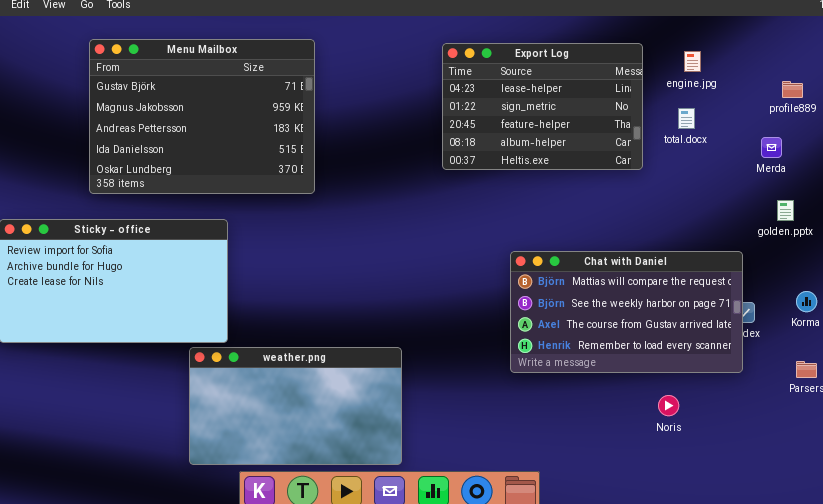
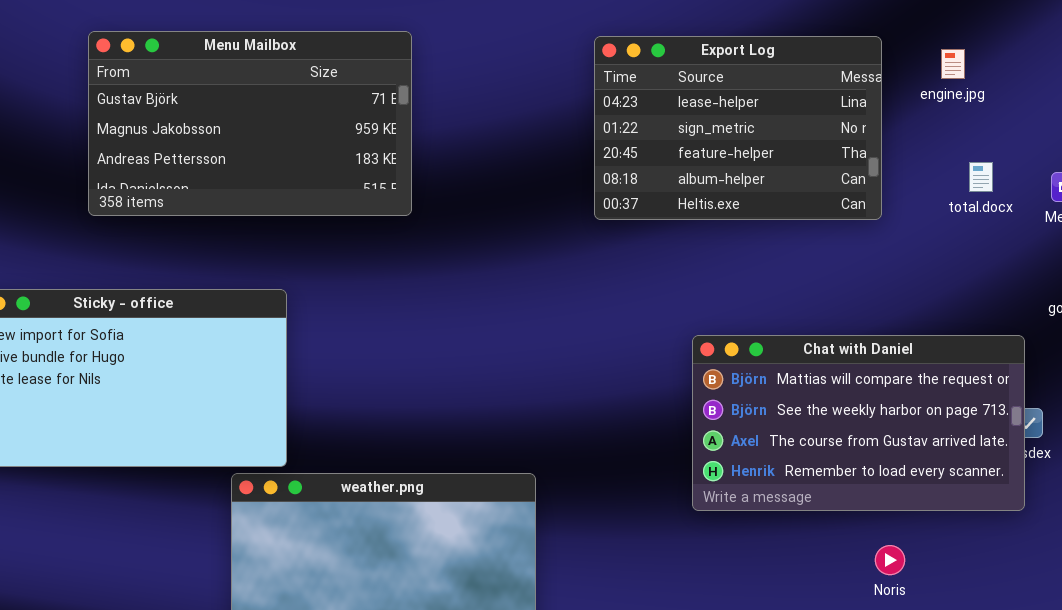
Menu Mailbox: [89,39,315,194] -> [88,31,412,216], resized
total.docx: [678,108,695,129] -> [969,162,993,192], moved
Noris: [658,395,679,416] -> [875,545,905,575], moved

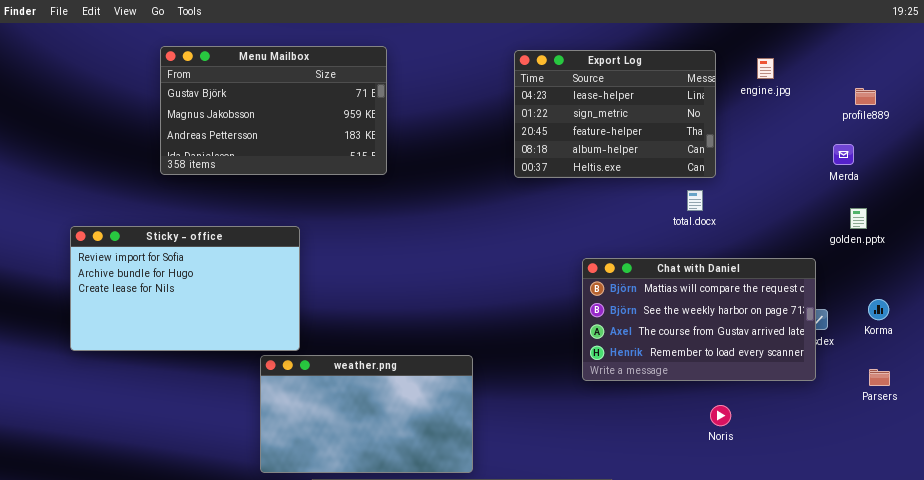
total.docx: [969,162,993,192] -> [687,190,703,211], moved

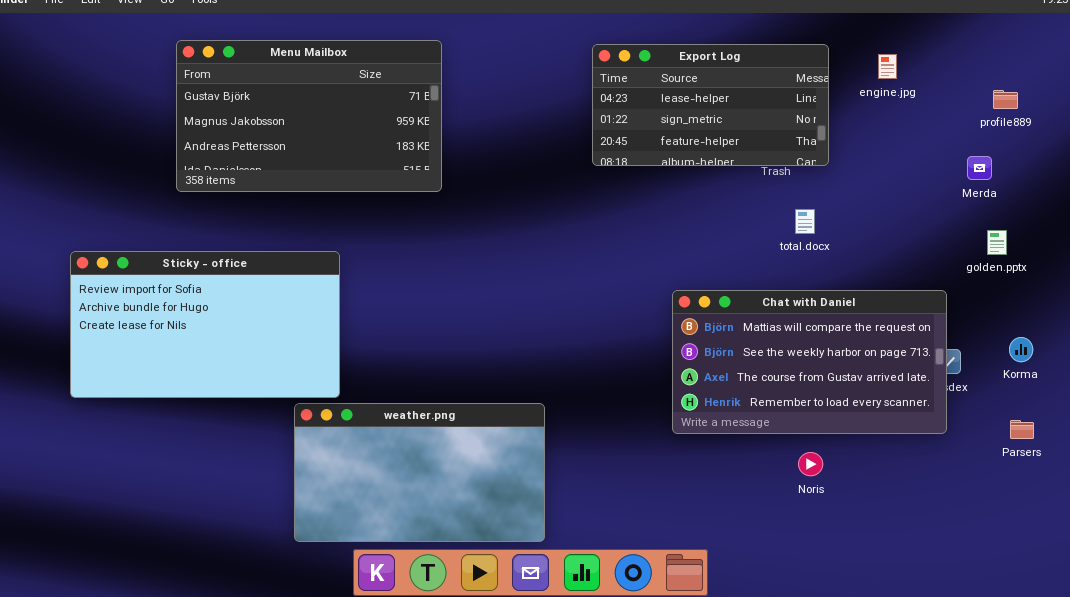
Export Log: [514,50,716,178] -> [592,44,829,166], resized
Noris: [710,405,731,426] -> [798,452,823,476], moved

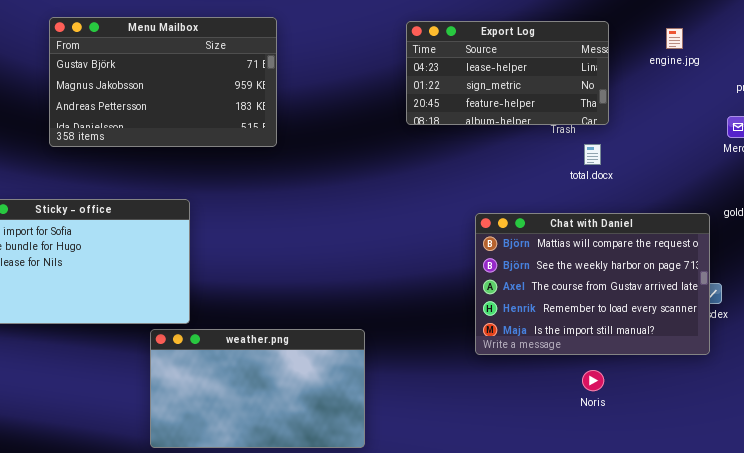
engine.jpg: [878,54,897,79] -> [666,28,683,49], moved
total.docx: [795,209,815,234] -> [584,144,601,165], moved
Chat with Daniel: [672,290,947,434] -> [475,213,710,355], resized

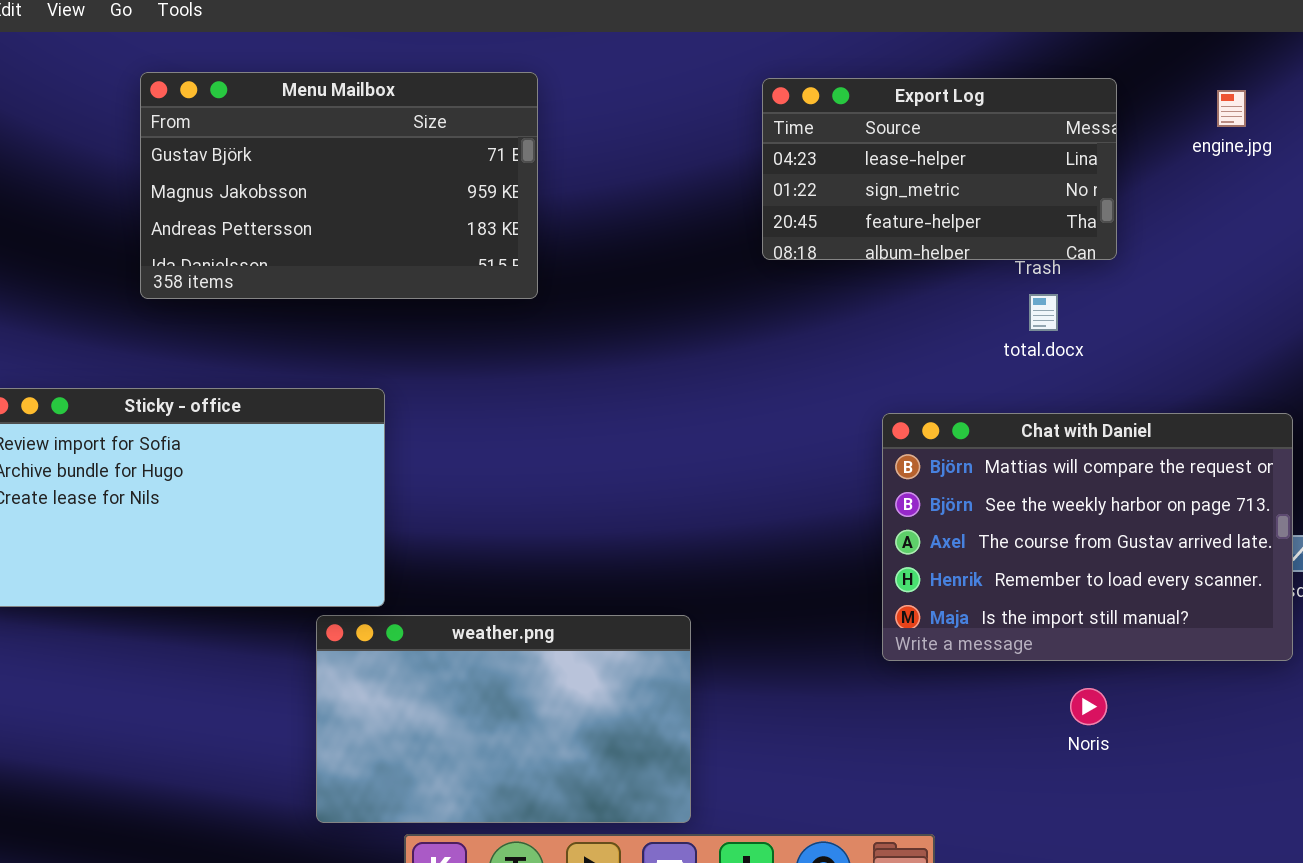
total.docx: [584,144,601,165] -> [1029,294,1058,331], moved

